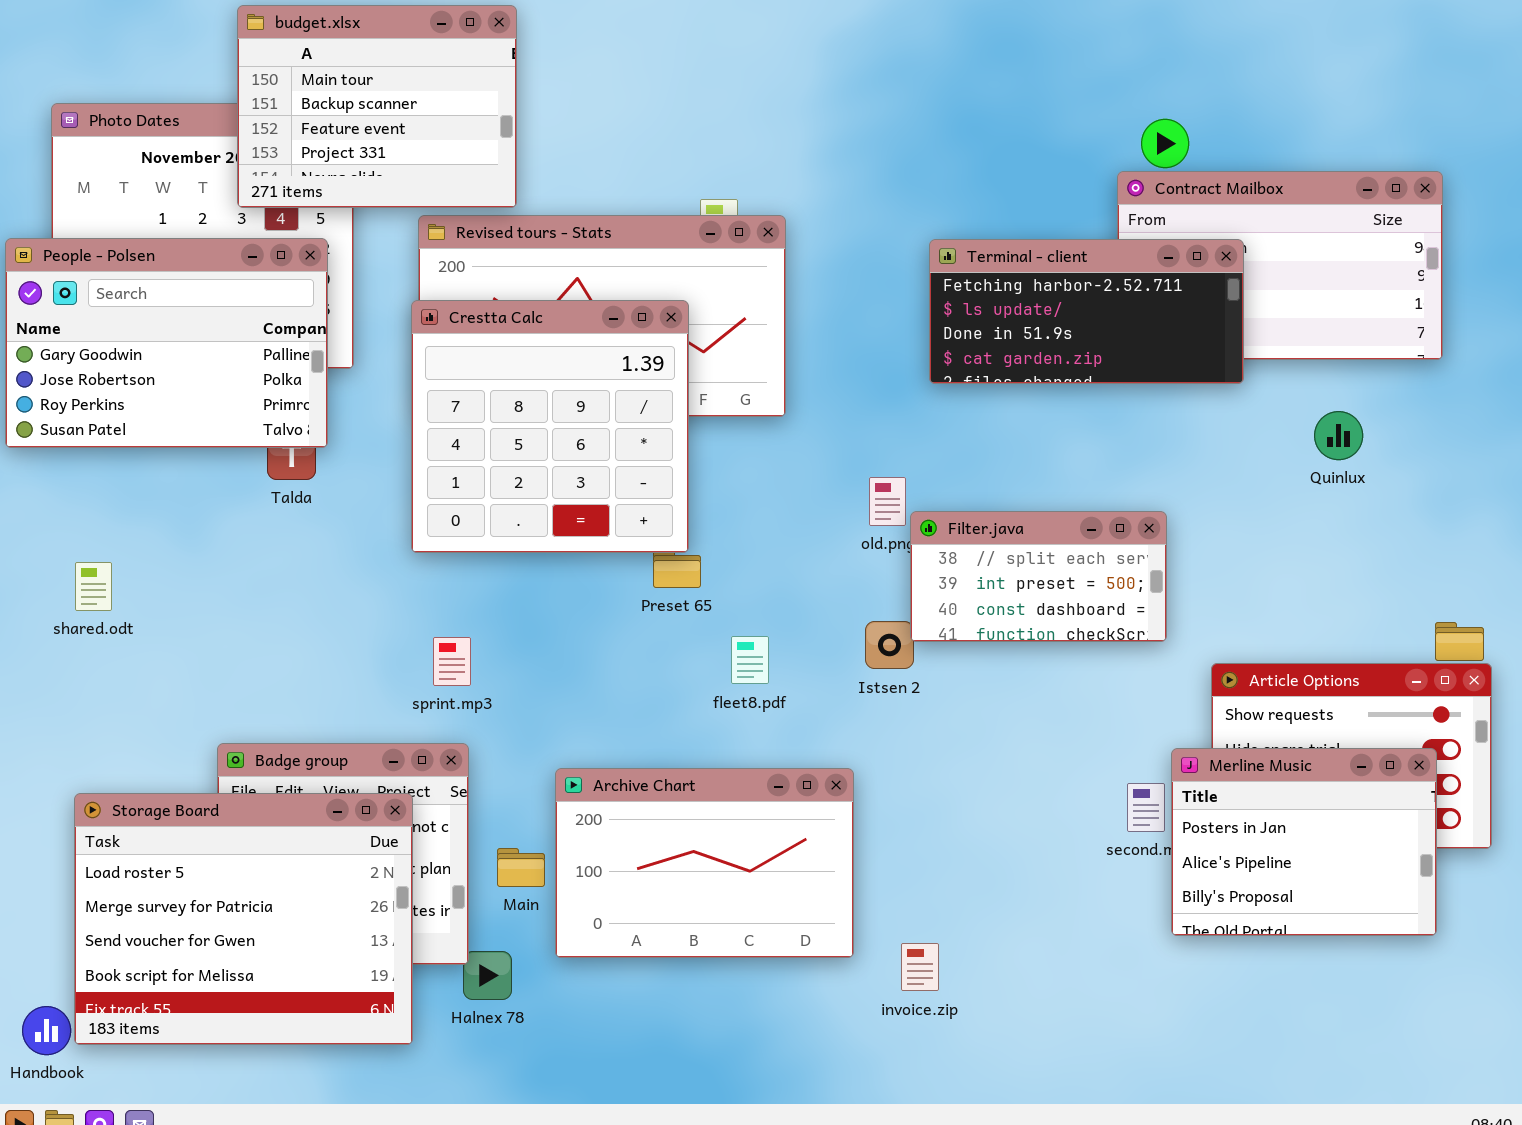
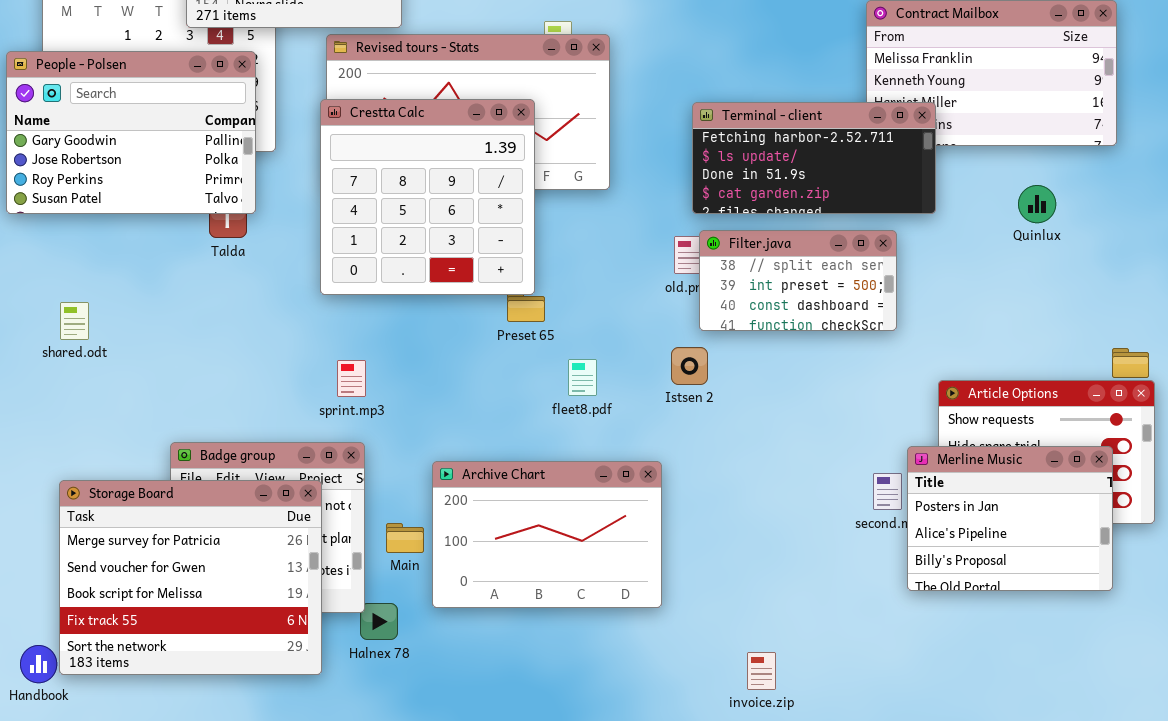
Terminal - client: [929,239,1244,384] -> [692,102,936,214], moved
Filter.java: [910,511,1167,642] -> [699,230,897,331], moved
Storage Board: [74,793,413,1045] -> [59,480,322,675], scrolled down 1 row
invoice.zip: [901,943,939,991] -> [747,652,776,690], moved

